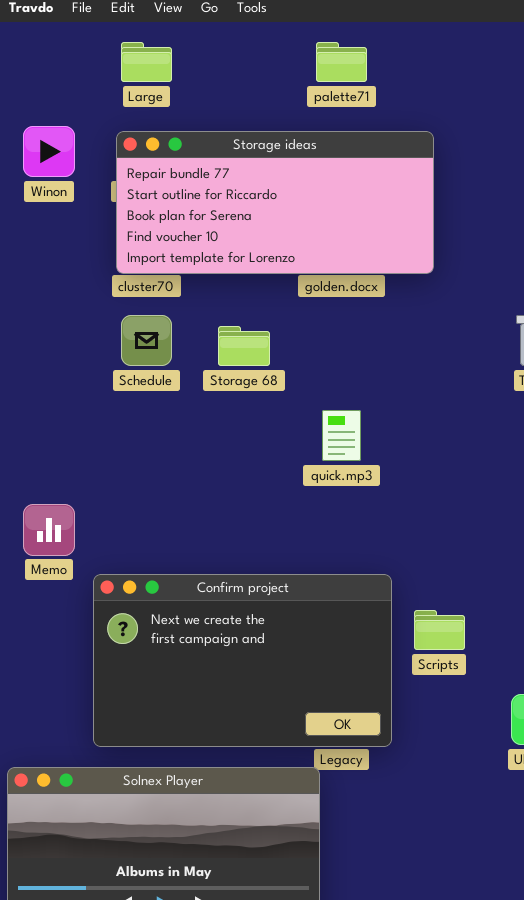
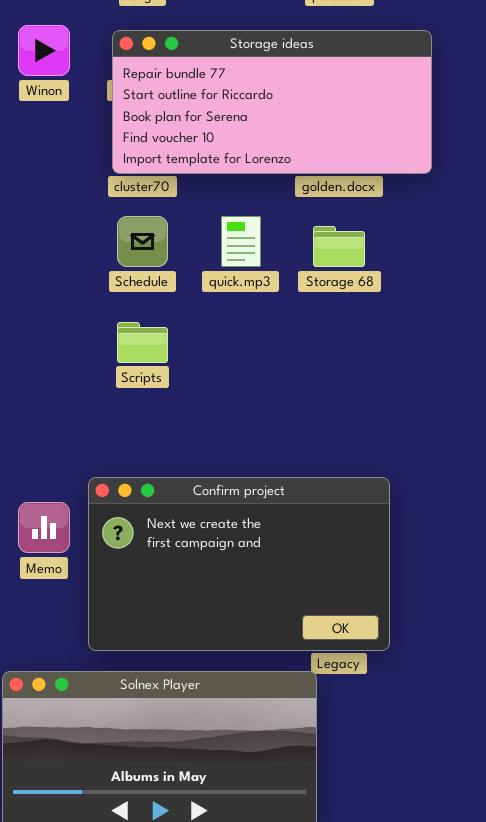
Storage 68: [218,326,270,366] -> [313,226,365,267], moved
quick.mp3: [322,410,361,461] -> [221,216,261,267], moved
Memo: [23,504,75,556] -> [18,502,70,553], moved
Scripts: [414,610,465,650] -> [117,322,168,363], moved

